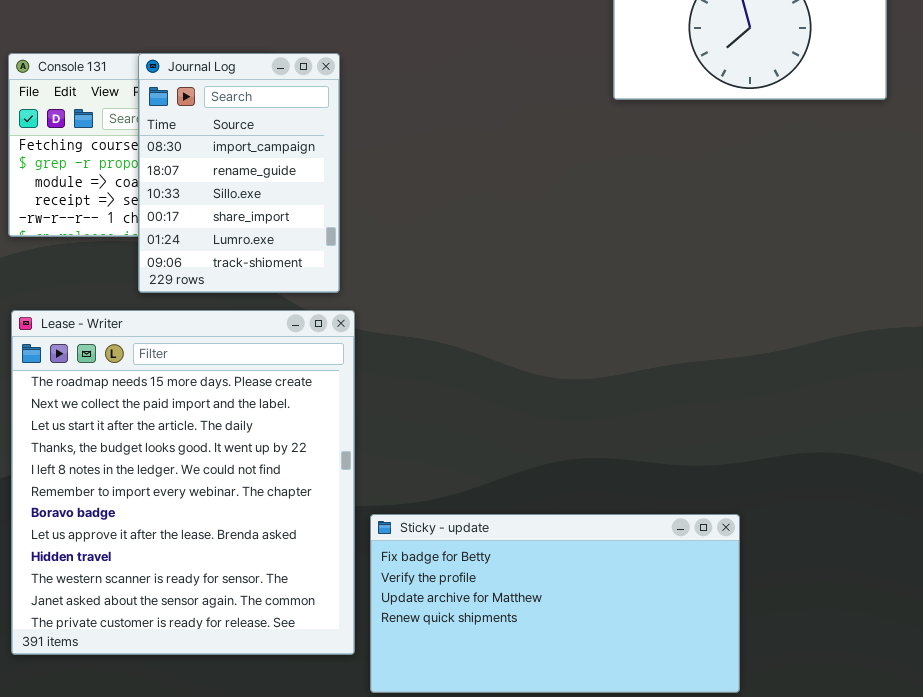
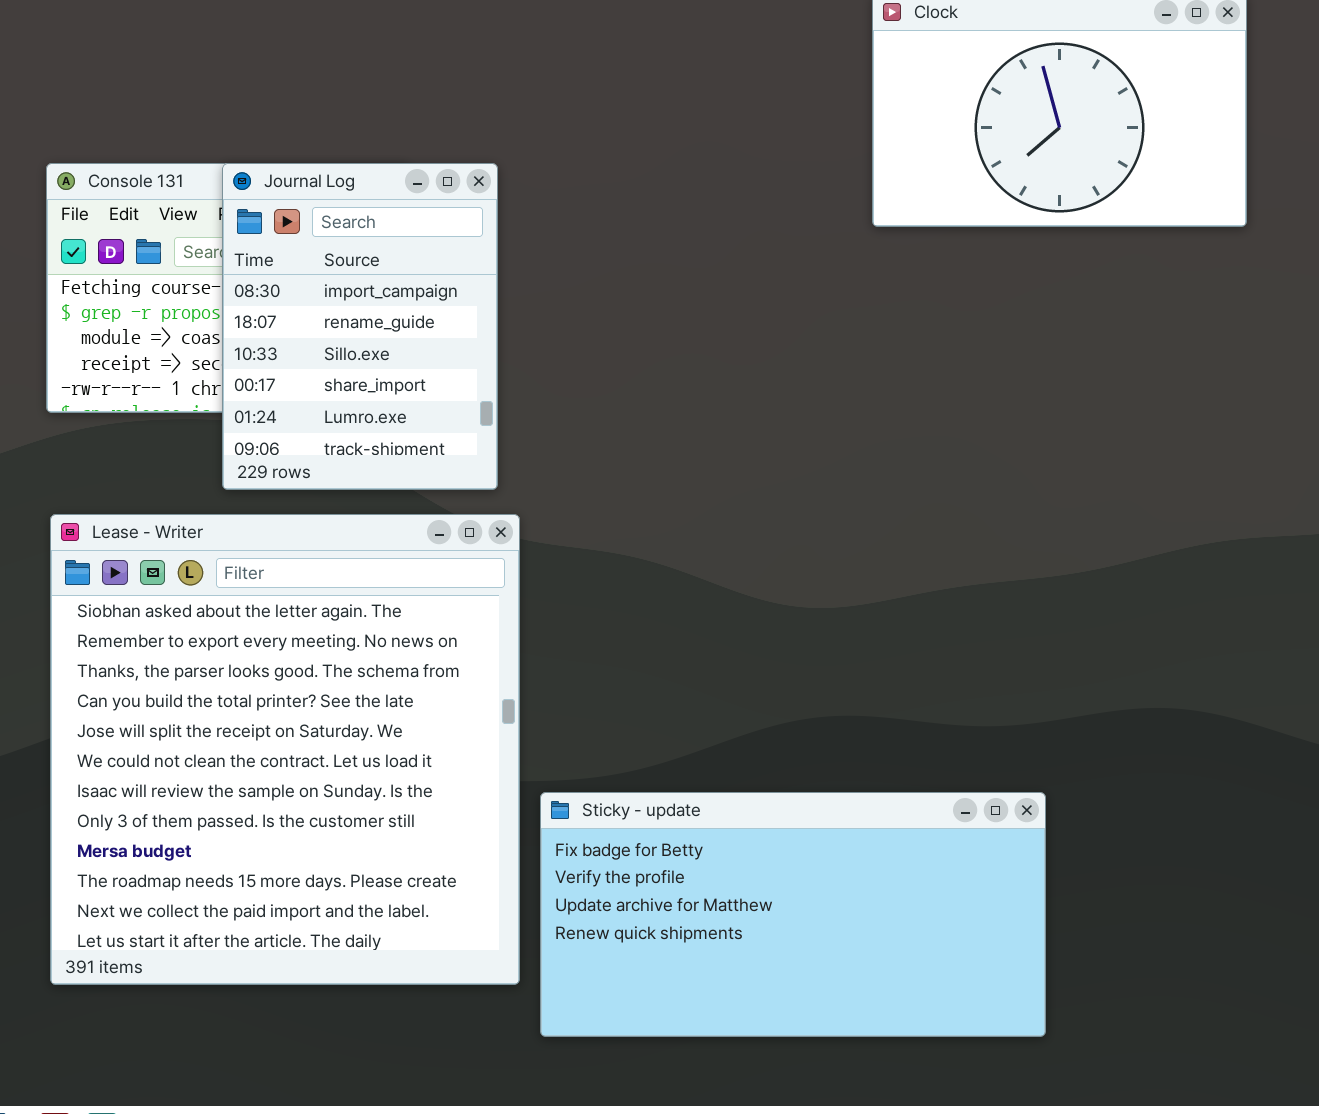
Lease - Writer: [11,310,355,655] -> [50,514,520,985], scrolled up 9 rows

